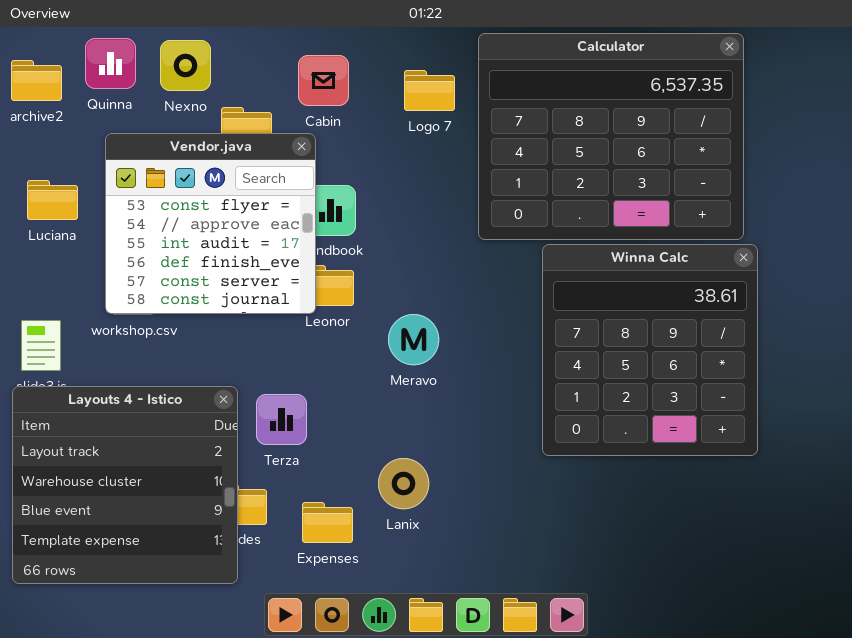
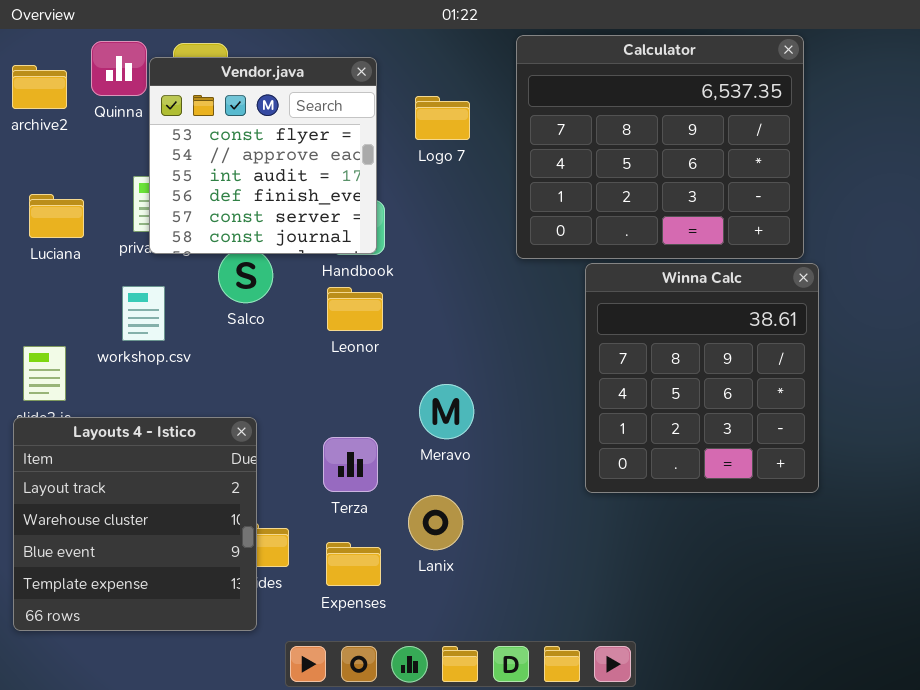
Logo 7: [404,70,455,111] -> [415,96,470,140], moved
Vendor.java: [105,133,316,314] -> [149,57,377,254], moved
Meravo: [388,314,439,365] -> [419,384,474,439], moved
Terza: [256,394,307,445] -> [323,437,378,492], moved

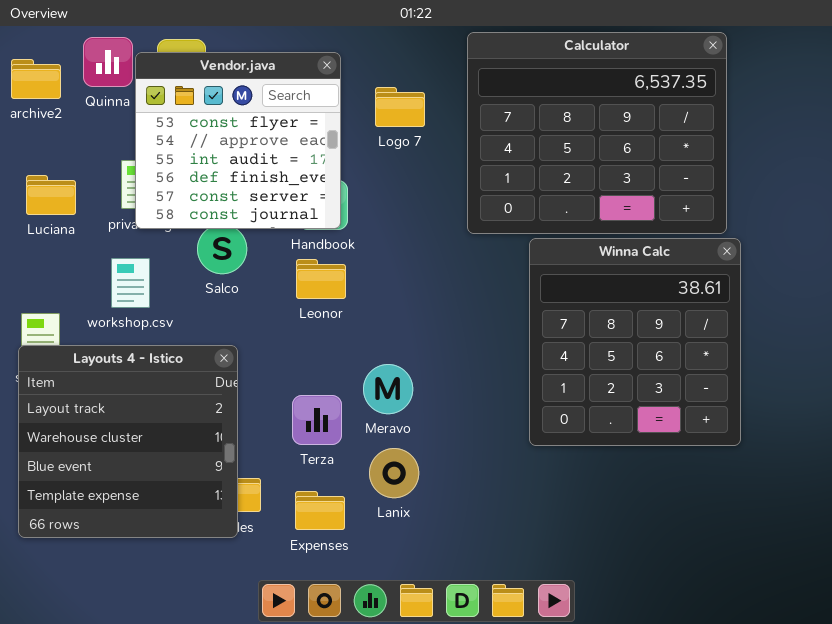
Meravo: [419,384,474,439] -> [363,364,413,414], moved
Layouts 4 - Istico: [13,417,257,631] -> [18,345,238,538], moved

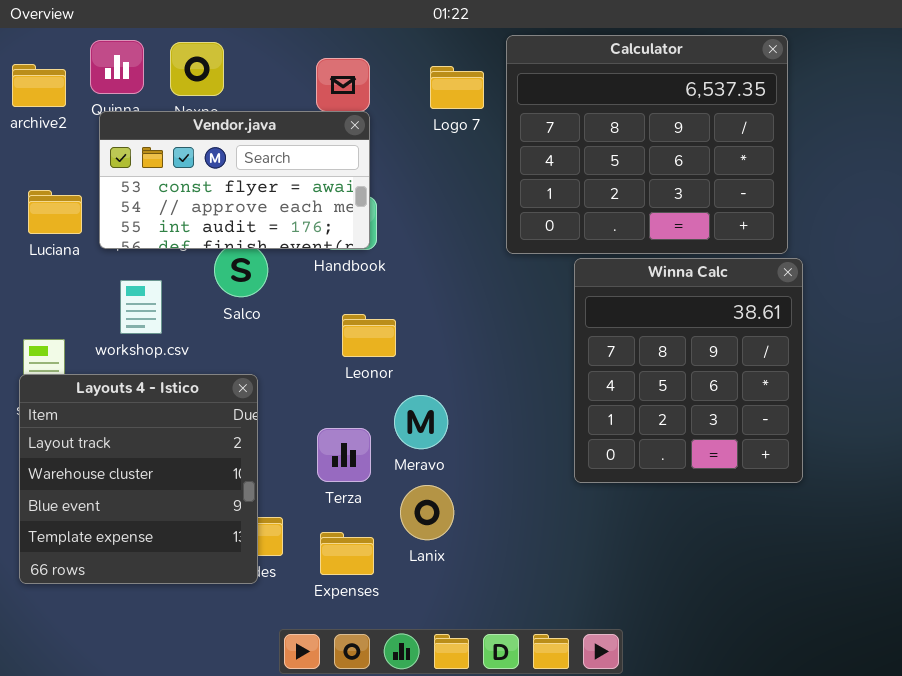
Vendor.java: [135,52,341,229] -> [99,111,370,249], resized
Logo 7: [375,87,425,127] -> [430,66,484,109], moved
Leonor: [296,259,346,299] -> [342,314,396,357], moved

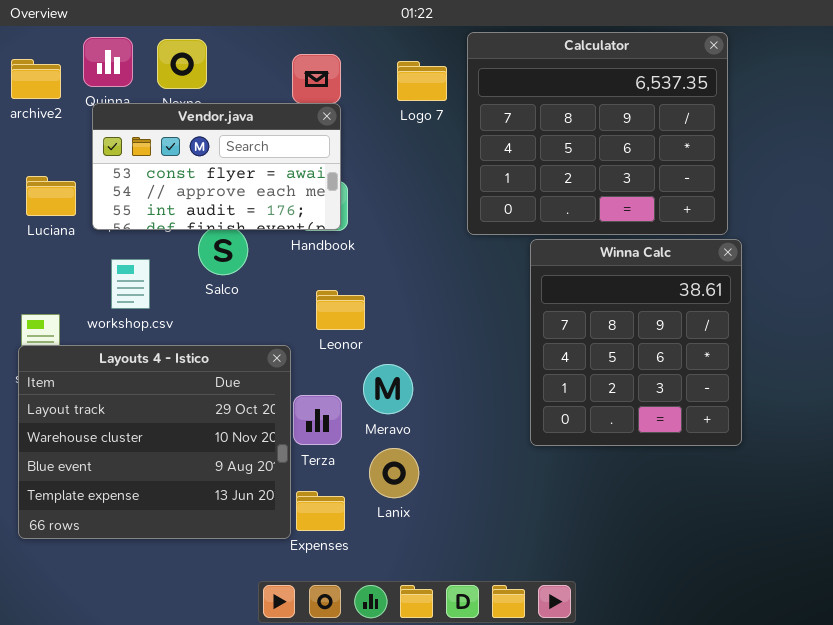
Layouts 4 - Istico: [19,374,258,584] -> [18,345,291,539], resized

